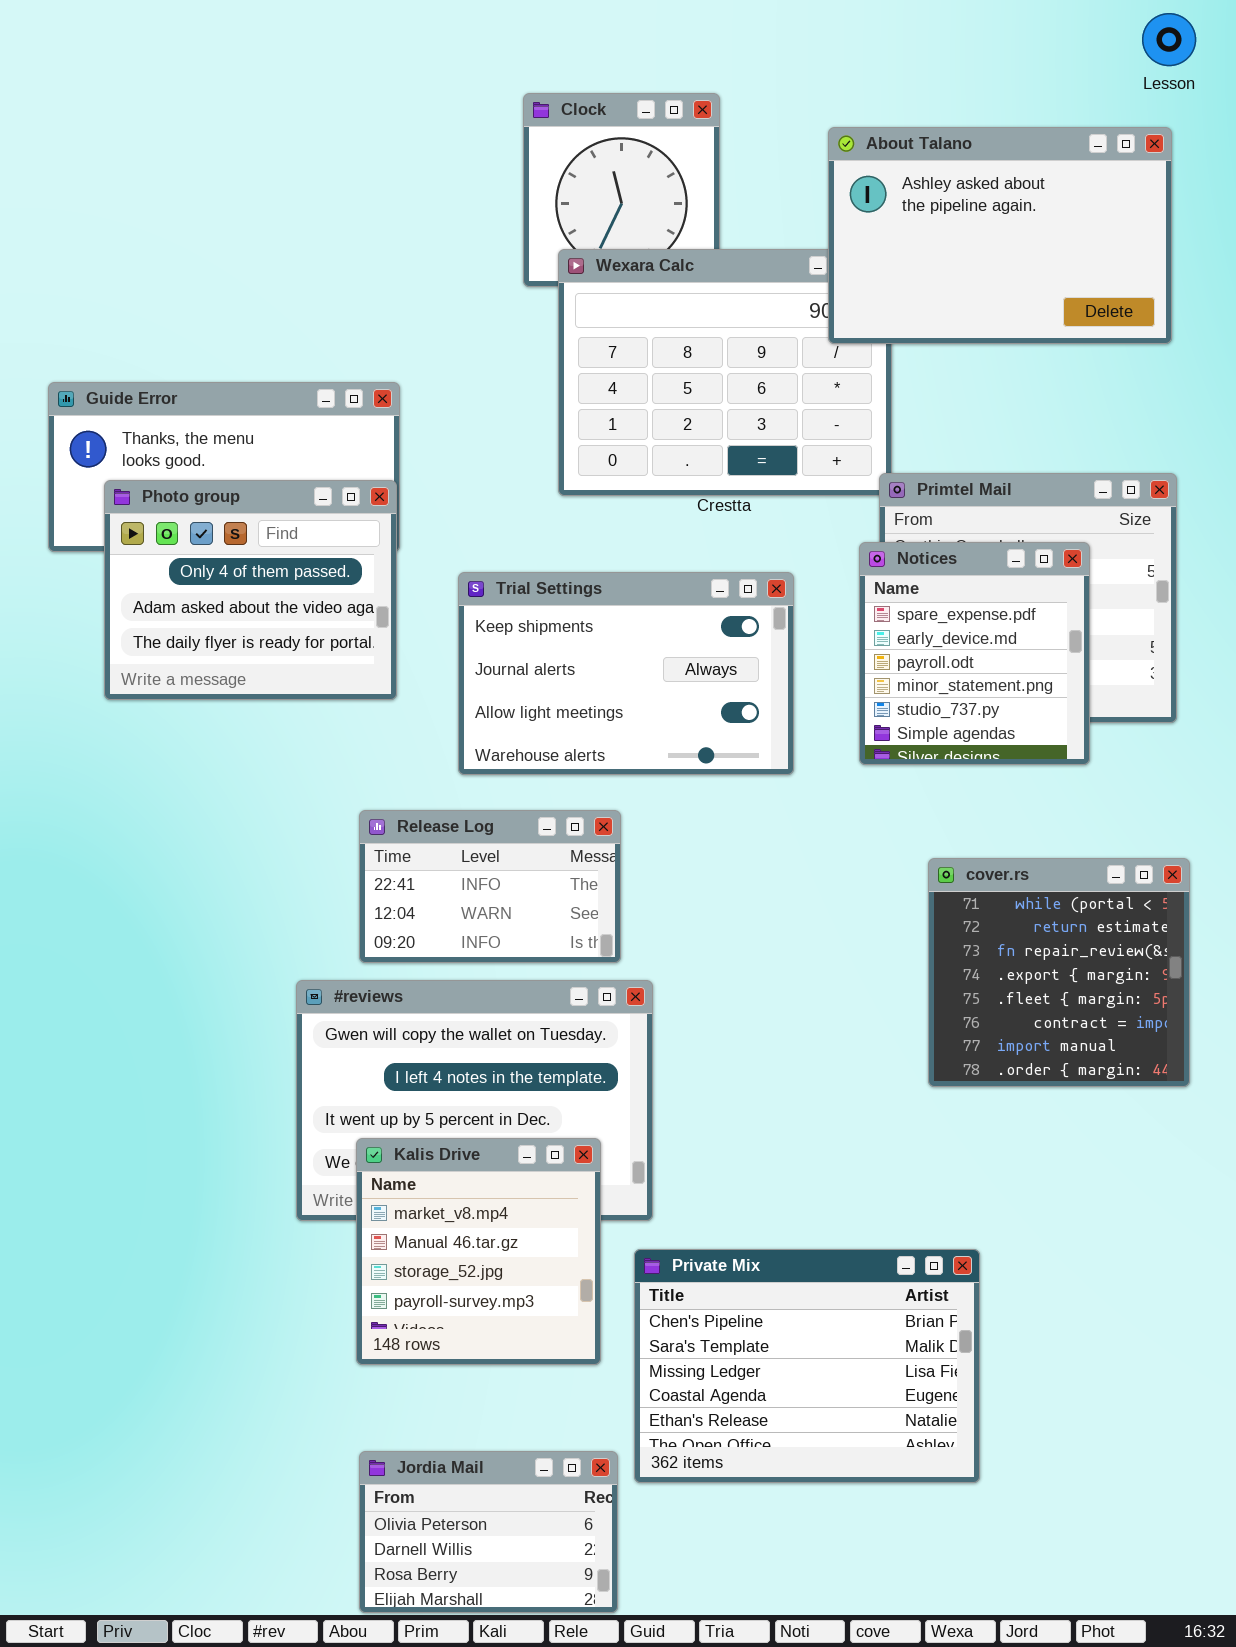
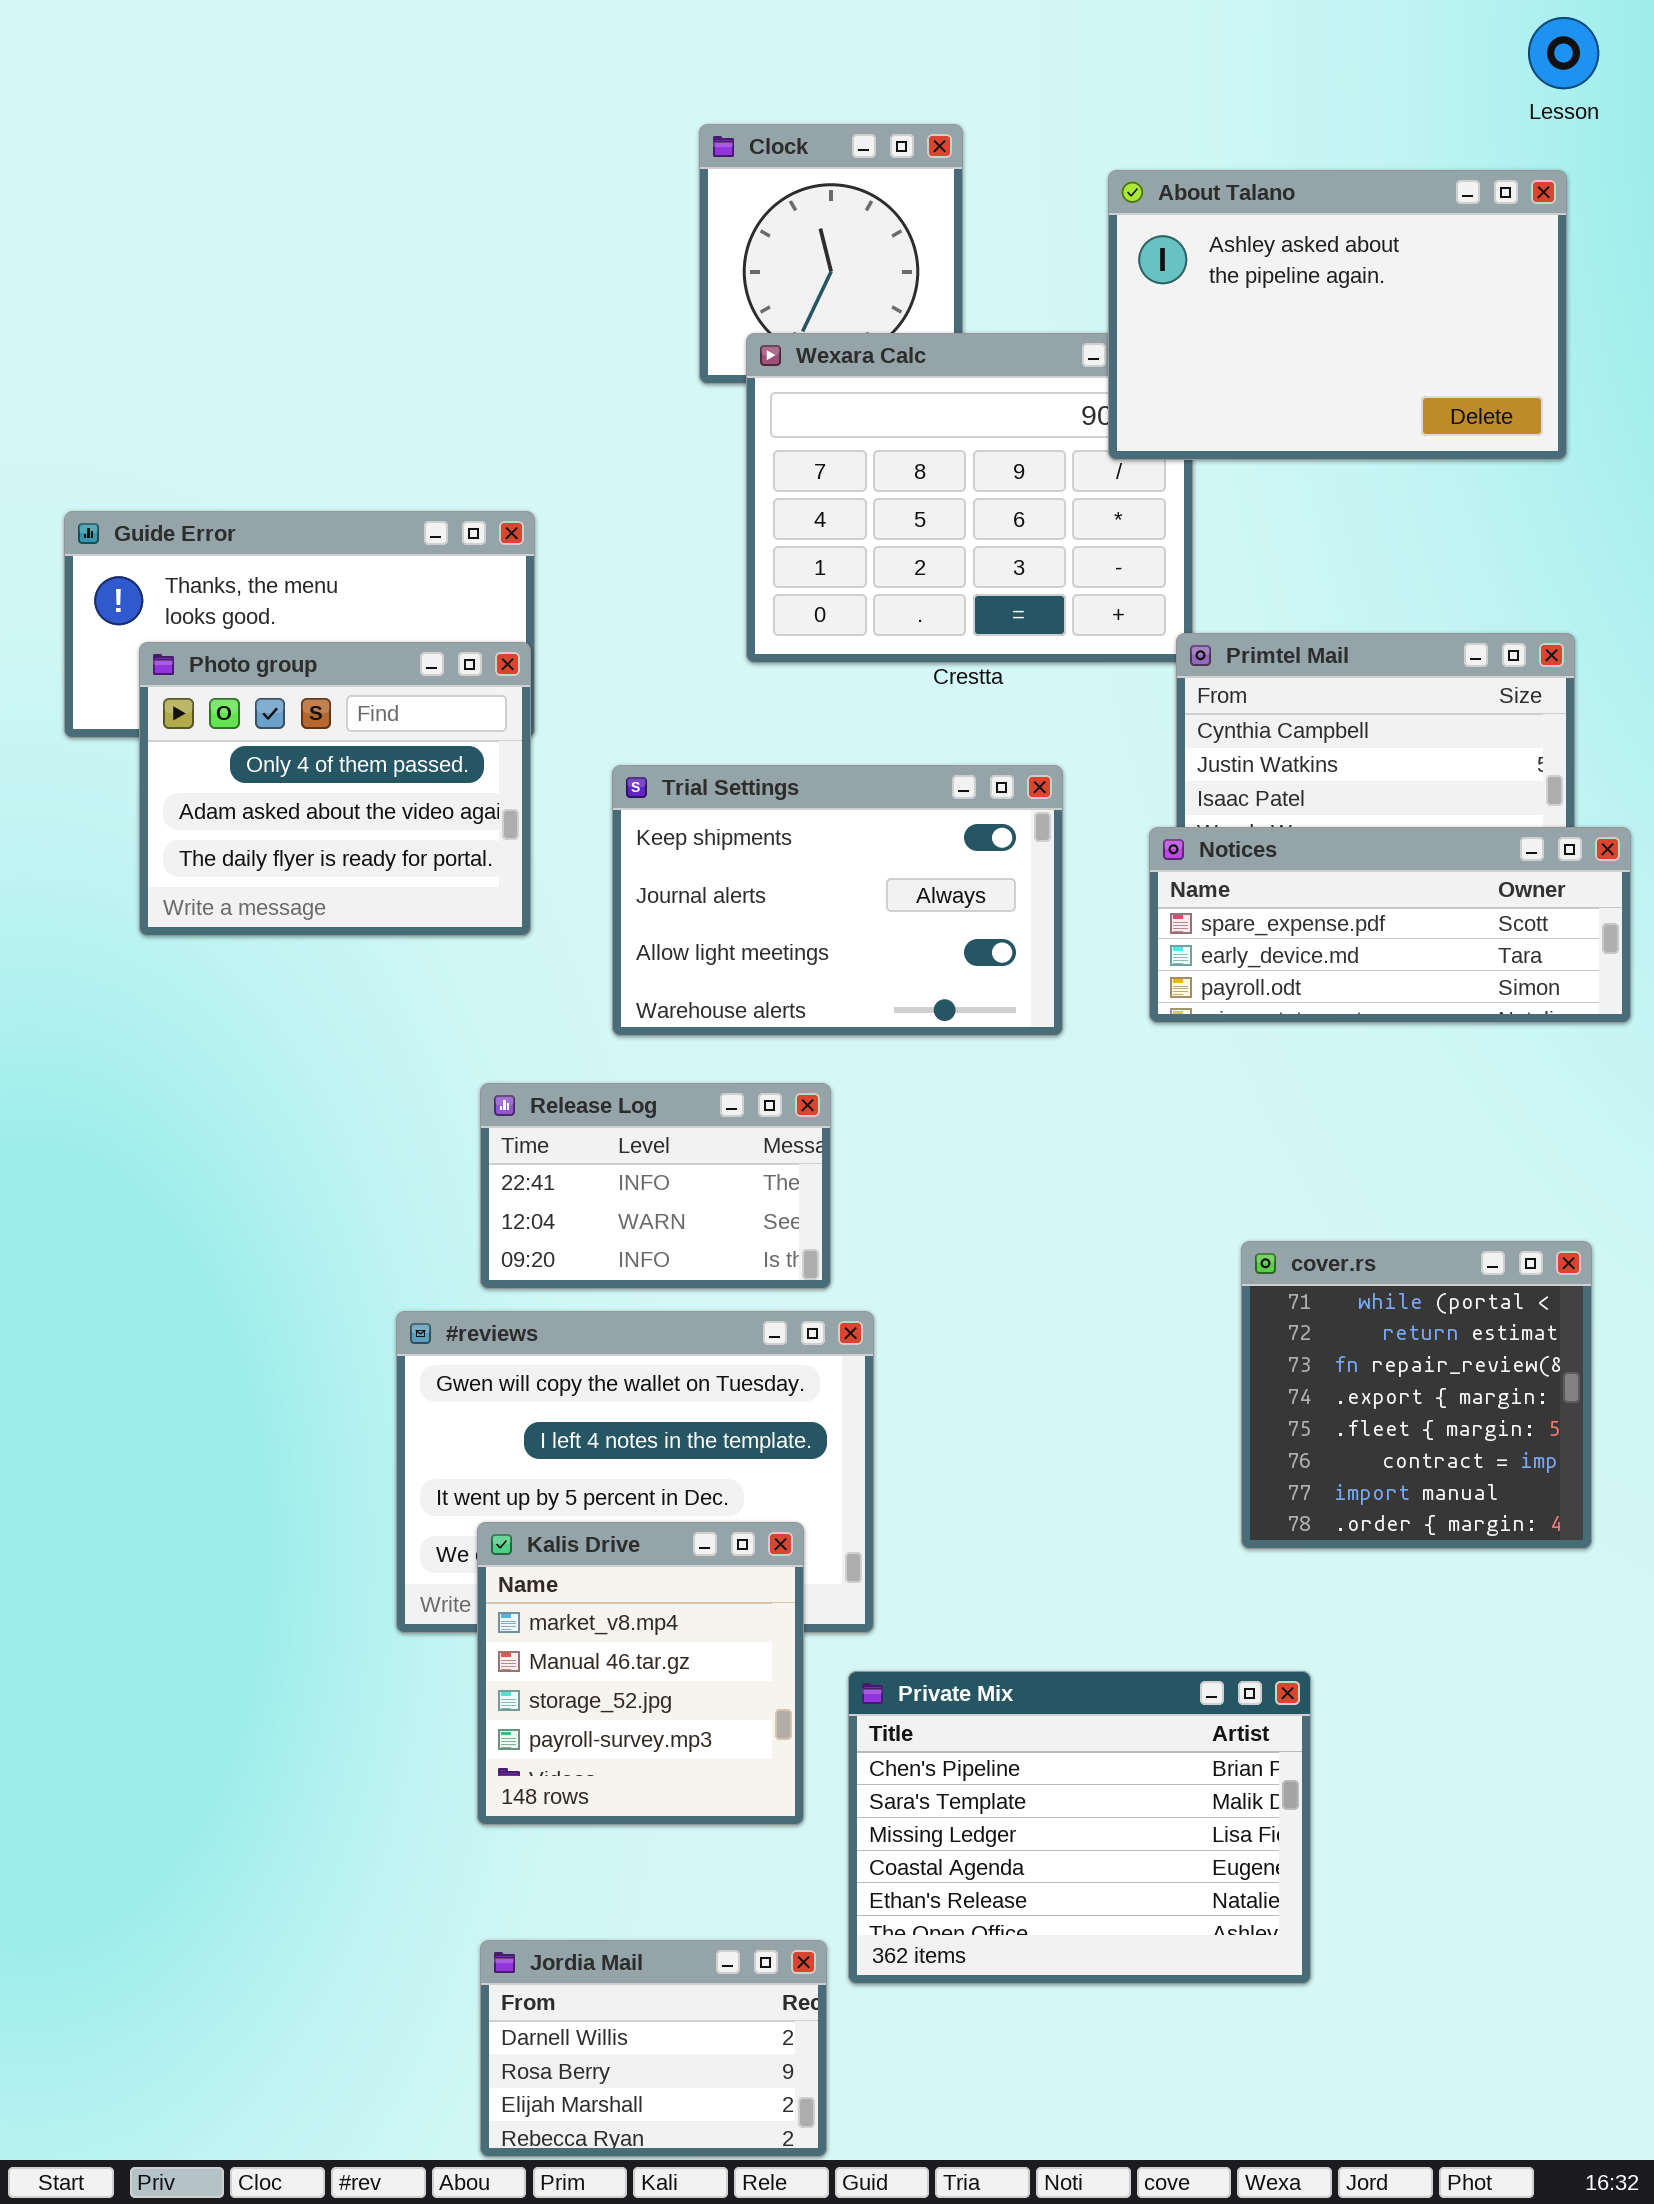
Notices: [859,542,1090,765] -> [1149,827,1631,1023], resized
cover.rs: [928,858,1190,1087] -> [1241,1241,1592,1549], moved
Jordia Mail: [359,1451,618,1613] -> [480,1940,827,2157], scrolled down 1 row

